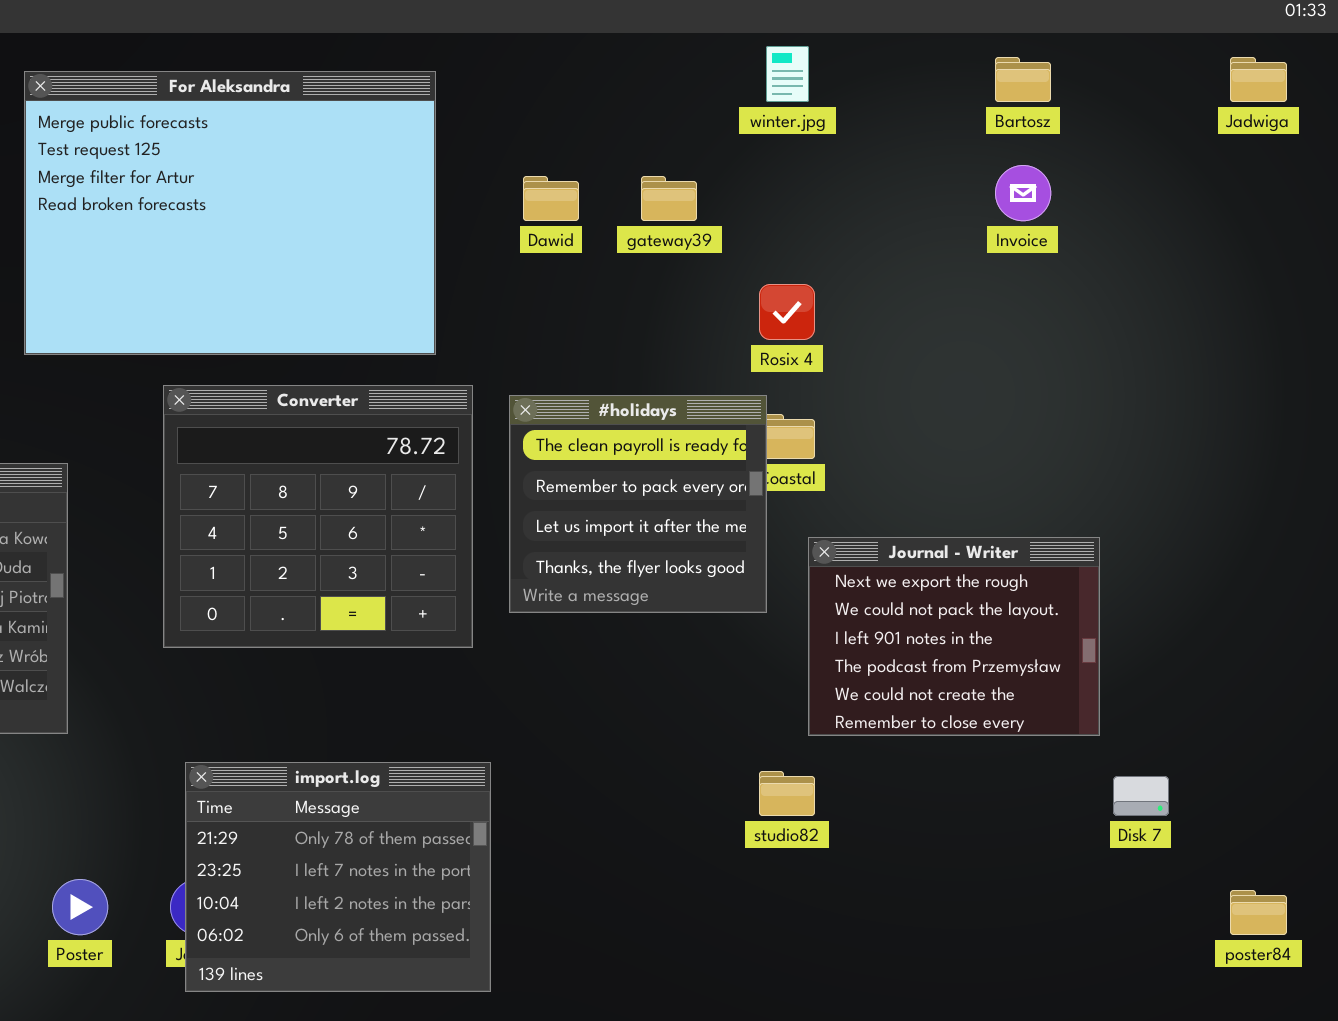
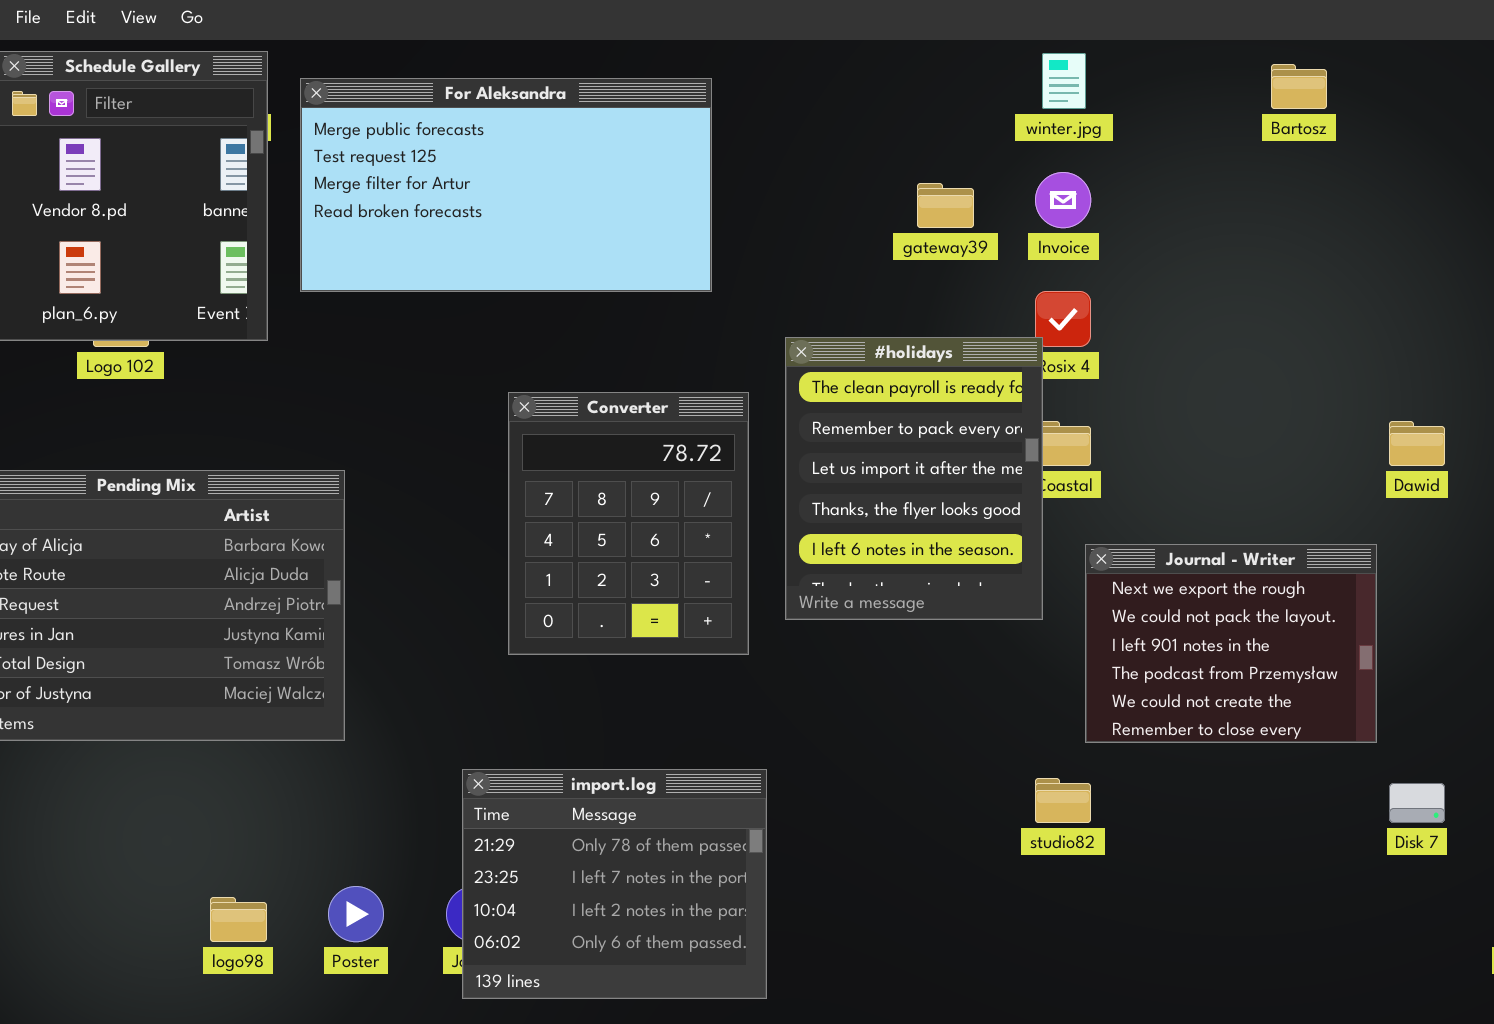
For Aleksandra: [24,71,436,355] -> [300,78,712,292], resized
Invoice: [995,165,1051,221] -> [1035,172,1091,228], moved
Dawid: [523,176,579,221] -> [1389,421,1445,466], moved
Converter: [163,385,473,648] -> [508,392,749,655], resized
#holidays: [509,395,767,613] -> [785,337,1043,620], resized

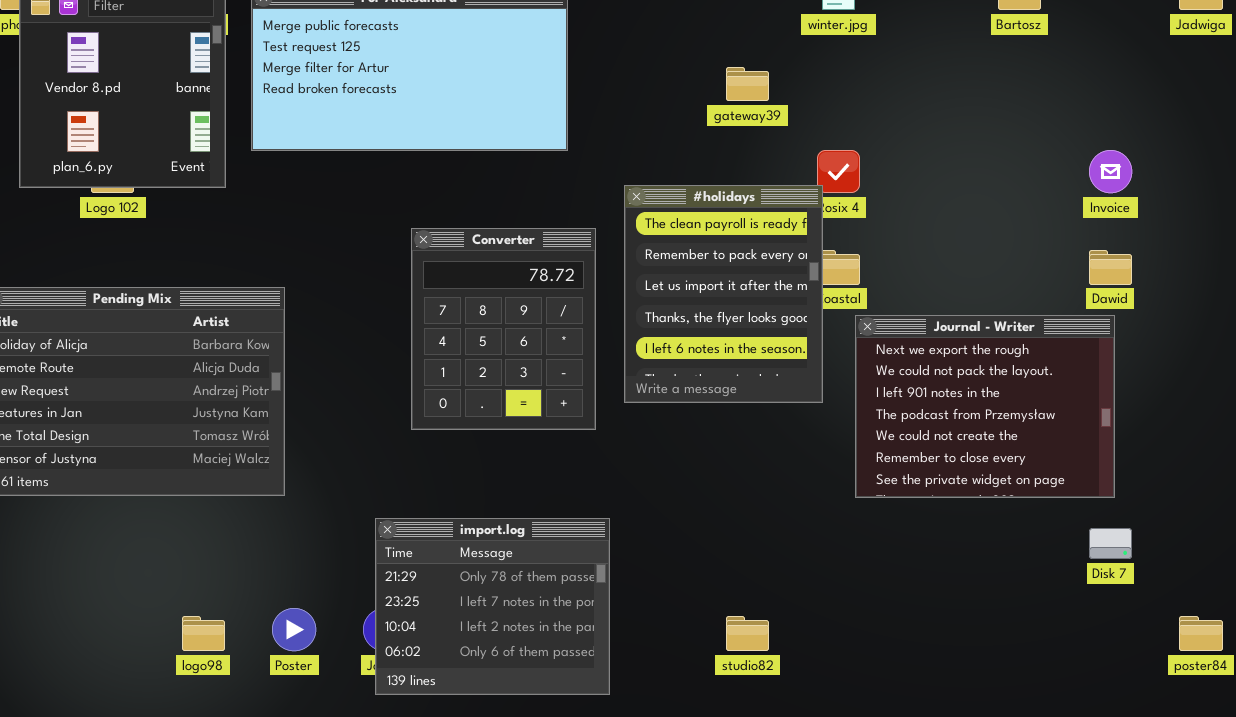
Invoice: [1035,172,1091,228] -> [1089,150,1132,193], moved
Journal - Writer: [1085,544,1377,743] -> [855,315,1115,498], resized
studio82: [1035,778,1091,823] -> [726,616,769,651], moved

